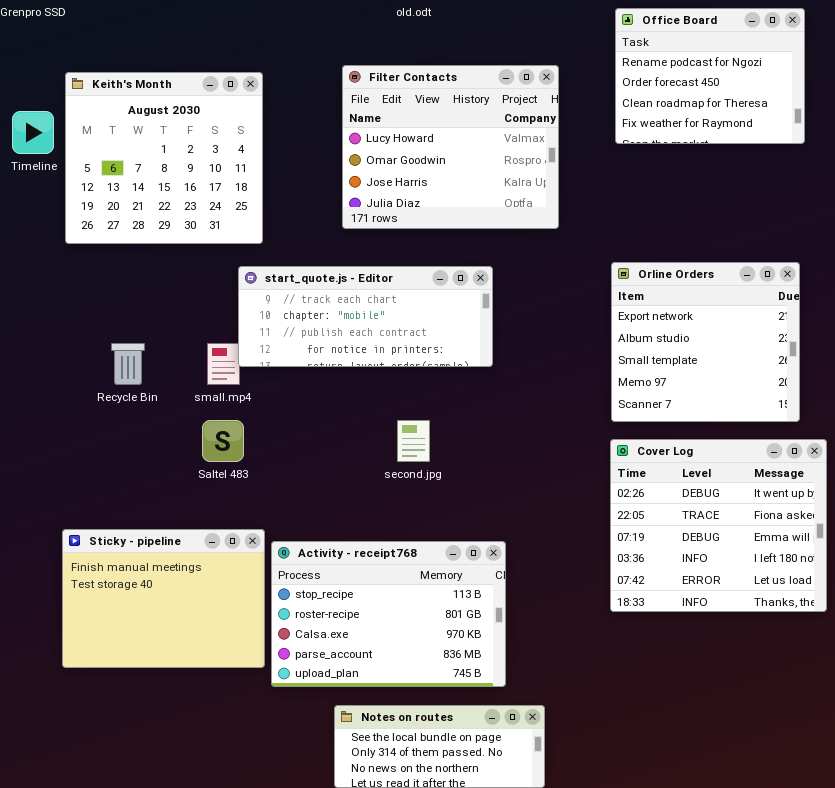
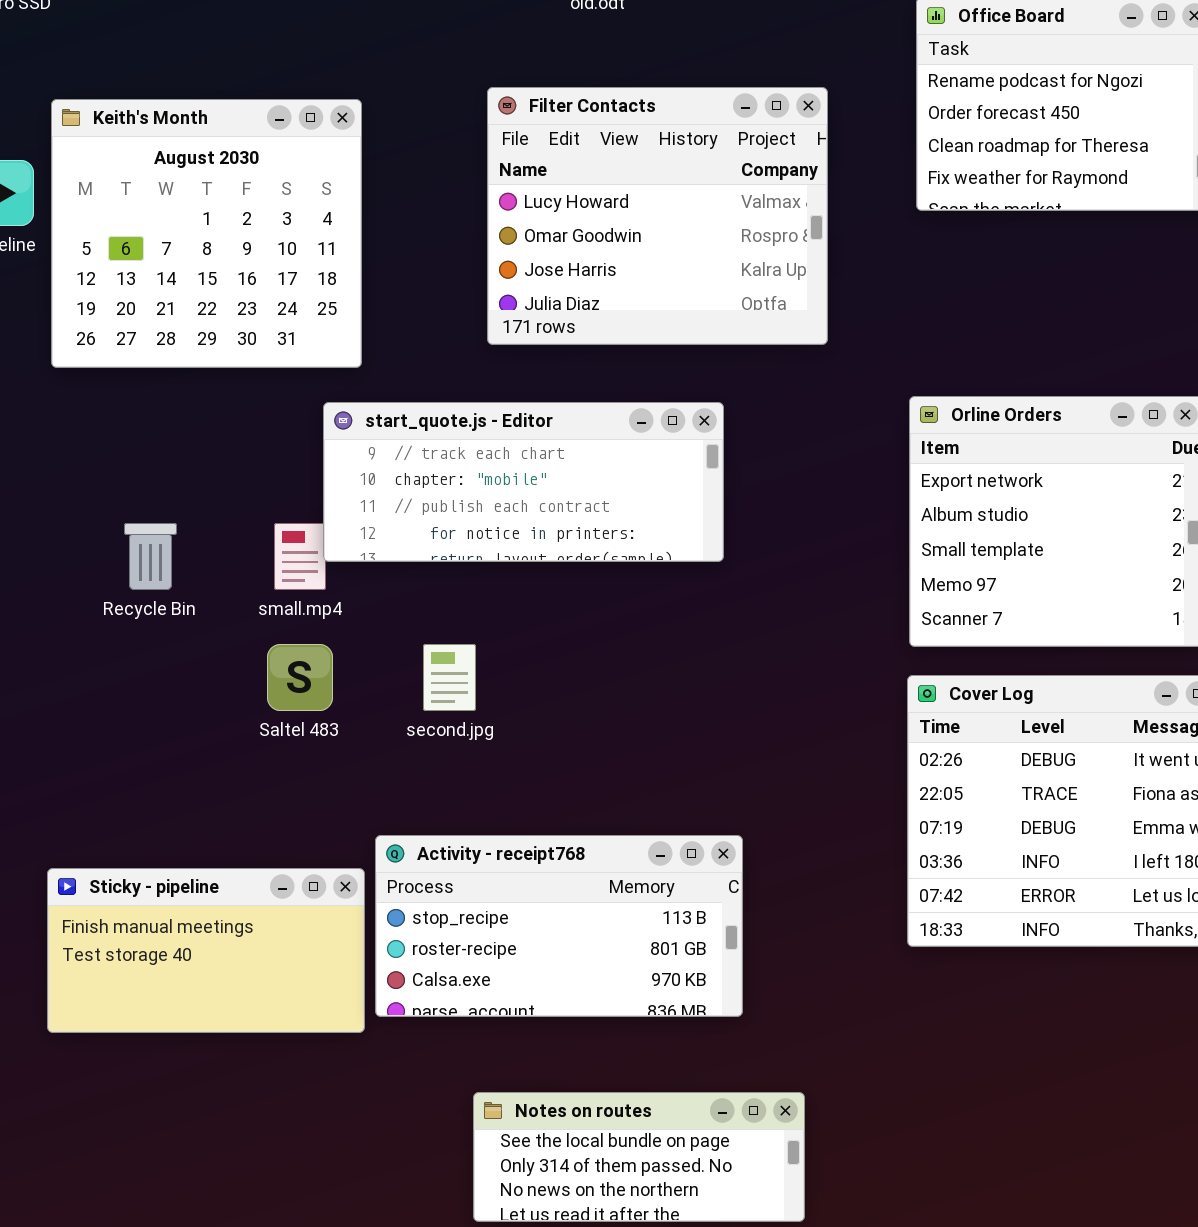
second.jpg: [397,420,430,462] -> [423,644,476,711], moved
Sticky - pipeline: [62,529,265,668] -> [47,868,365,1033], resized
Activity - receipt768: [271,541,506,687] -> [375,835,743,1017], resized

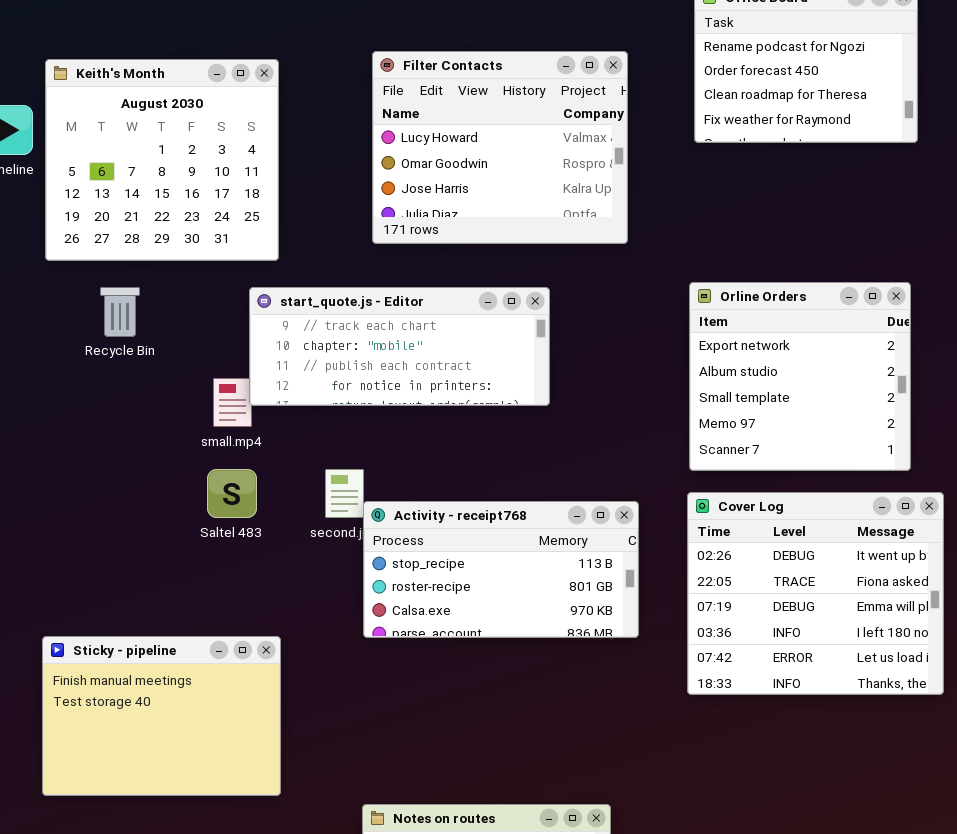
Recycle Bin: [124,523,177,590] -> [100,287,140,337], moved
Activity - receipt768: [375,835,743,1017] -> [363,501,639,638], moved
Sticky - pipeline: [47,868,365,1033] -> [42,636,281,796], resized

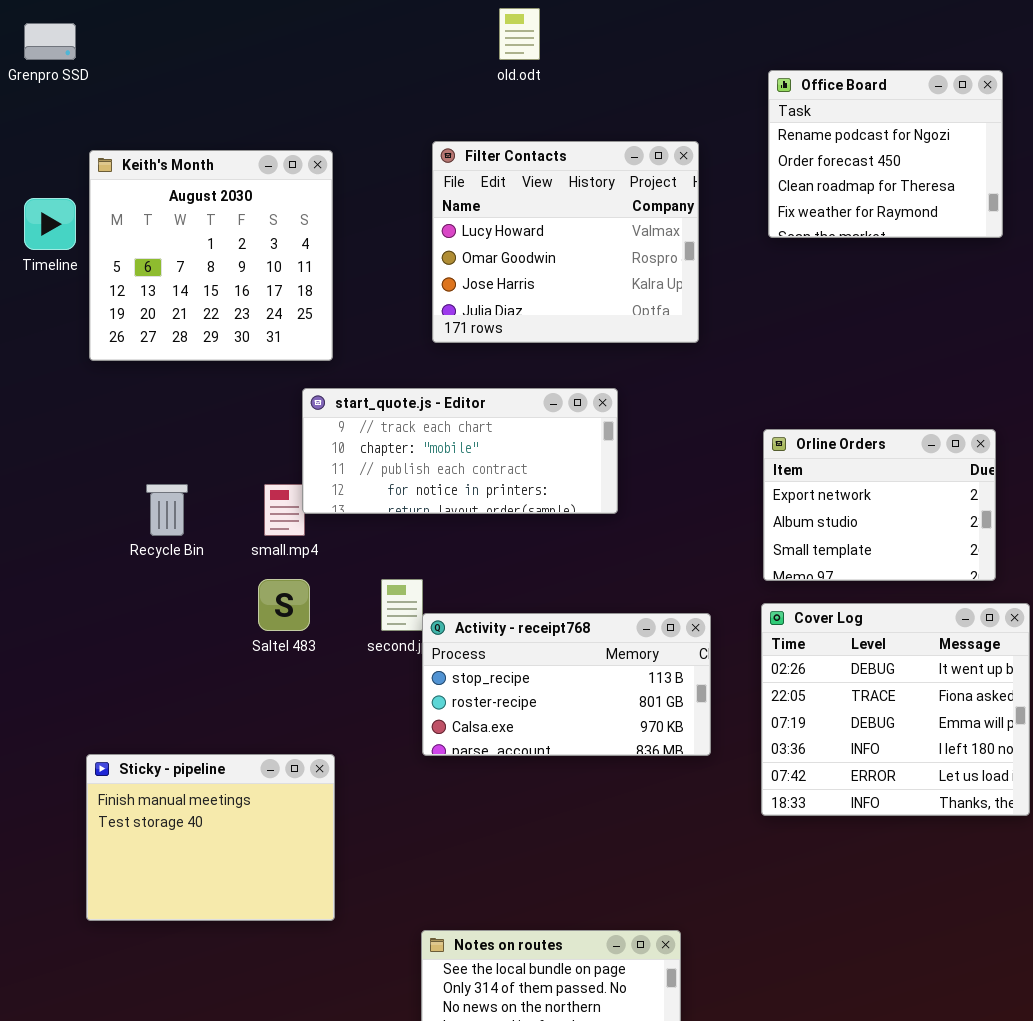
Orline Orders: [689,282,911,471] -> [763,429,996,581], resized
Recycle Bin: [100,287,140,337] -> [146,484,188,536], moved

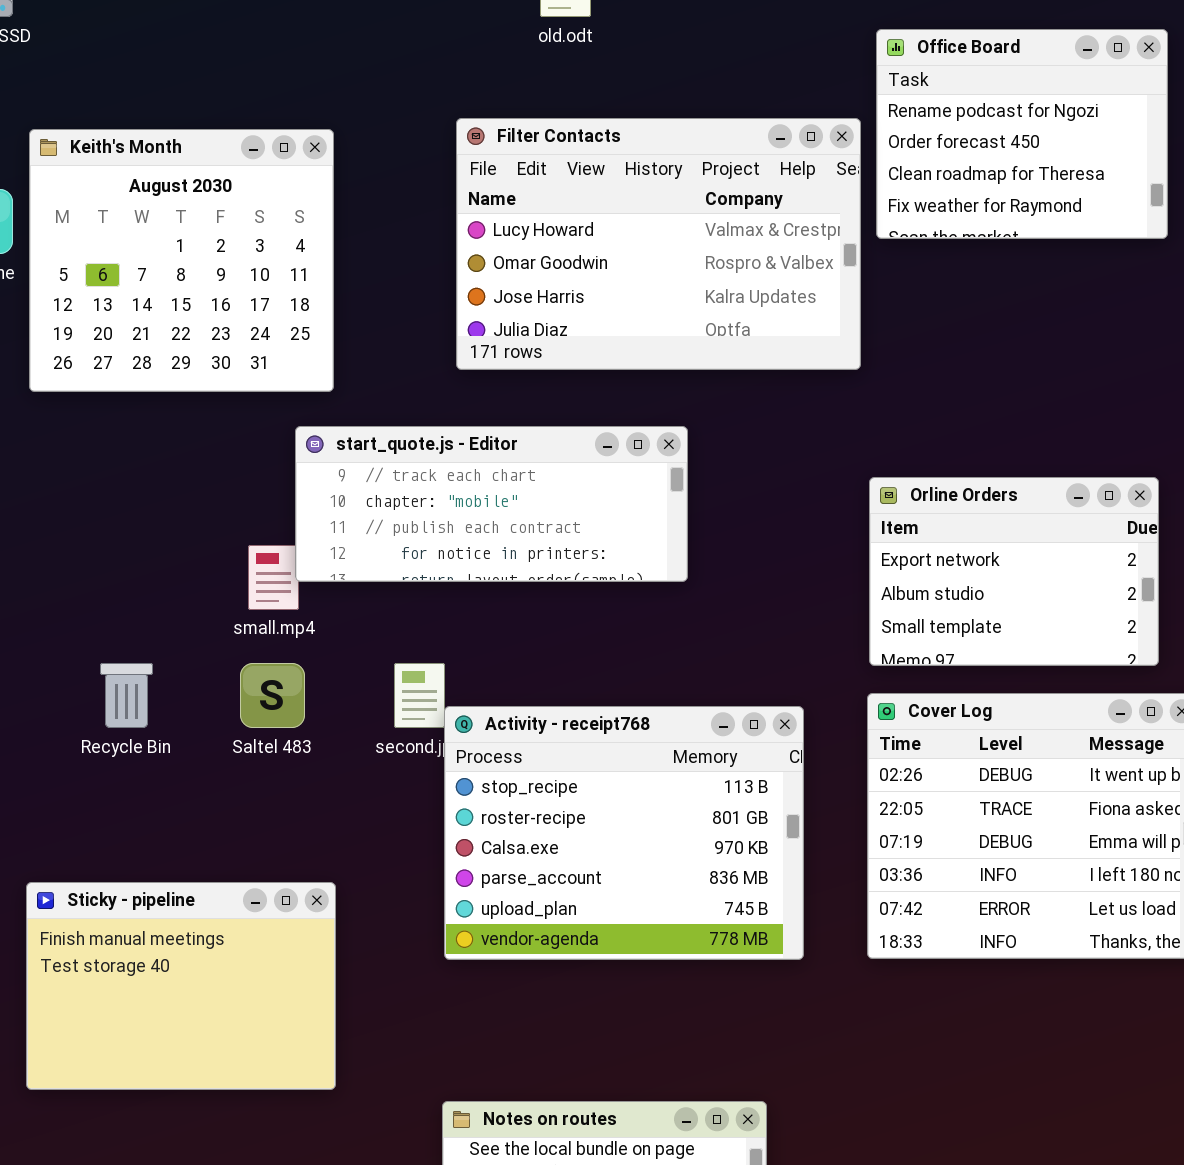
Filter Contacts: [432,141,699,343] -> [456,118,861,370], resized
Recycle Bin: [146,484,188,536] -> [100,663,153,728], moved
Activity - receipt768: [422,613,711,756] -> [444,706,804,960], resized

